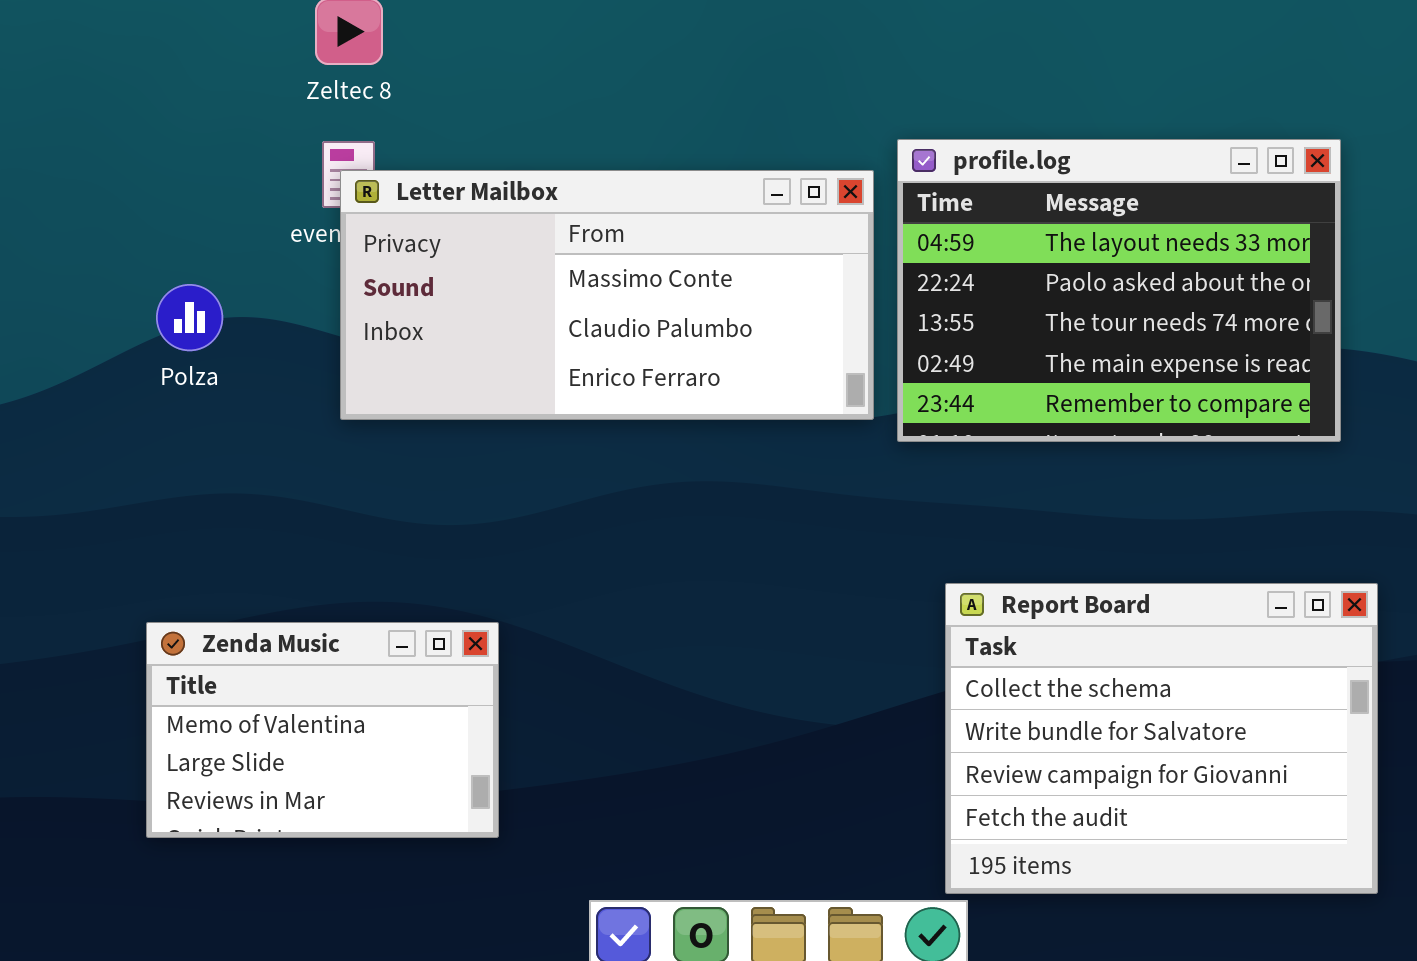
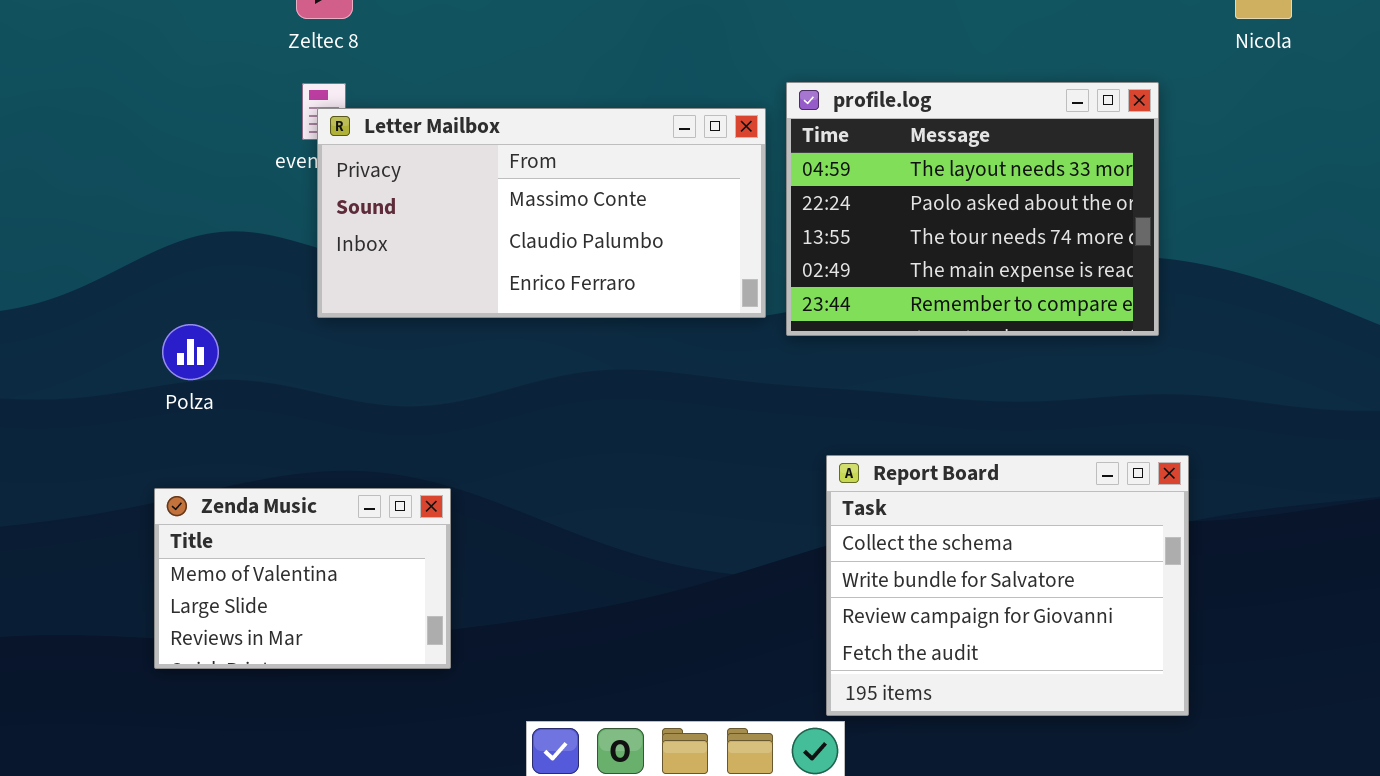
Polza: [156,284,223,351] -> [162,324,219,380], moved

